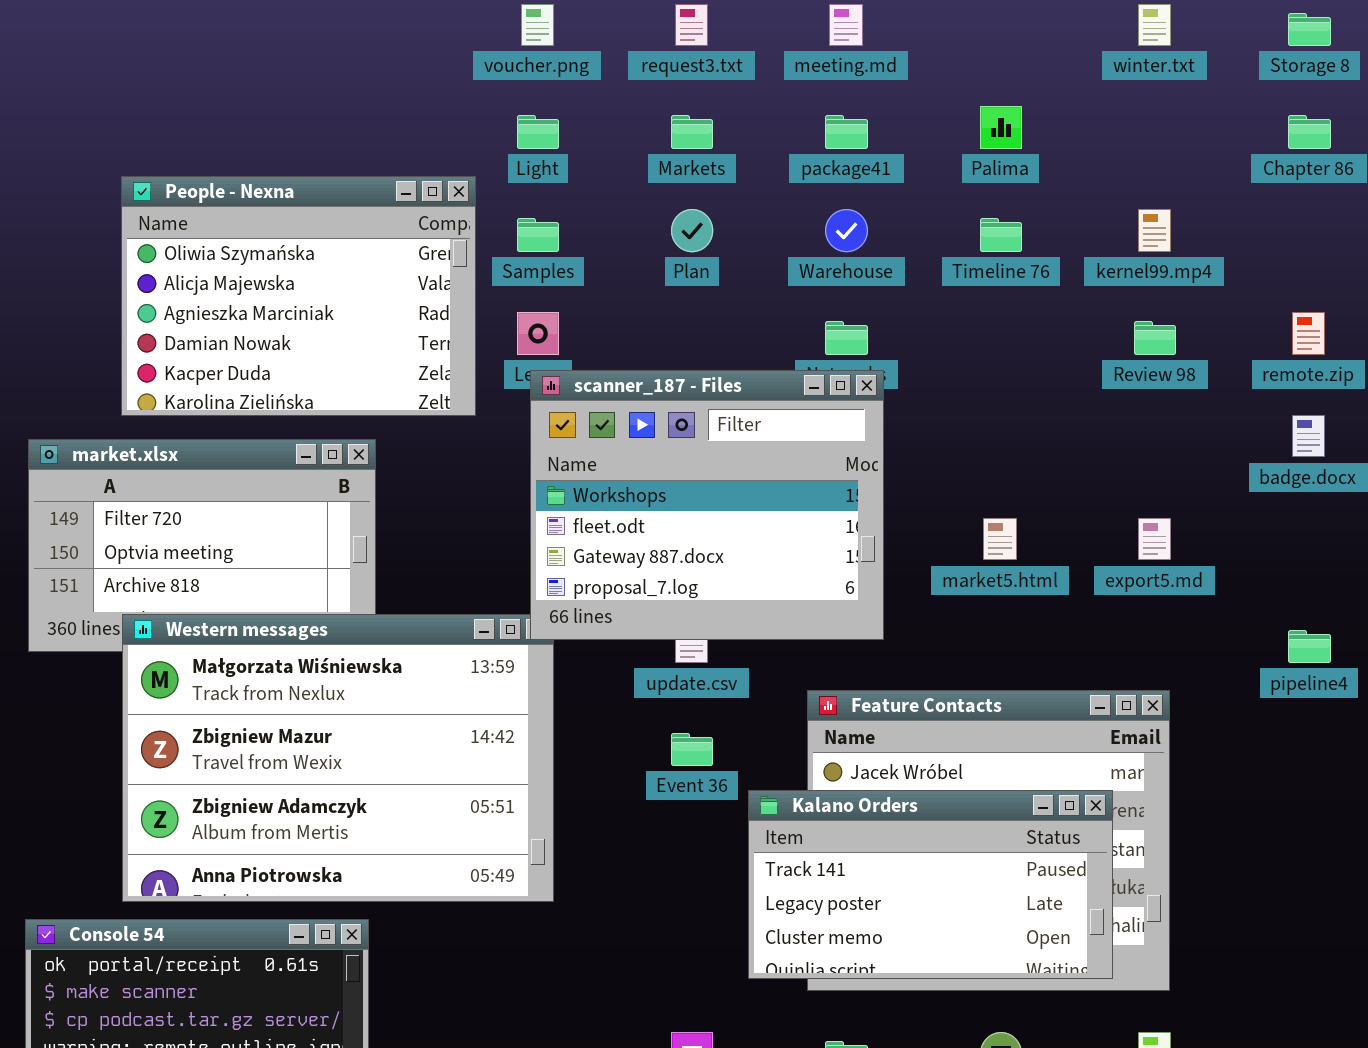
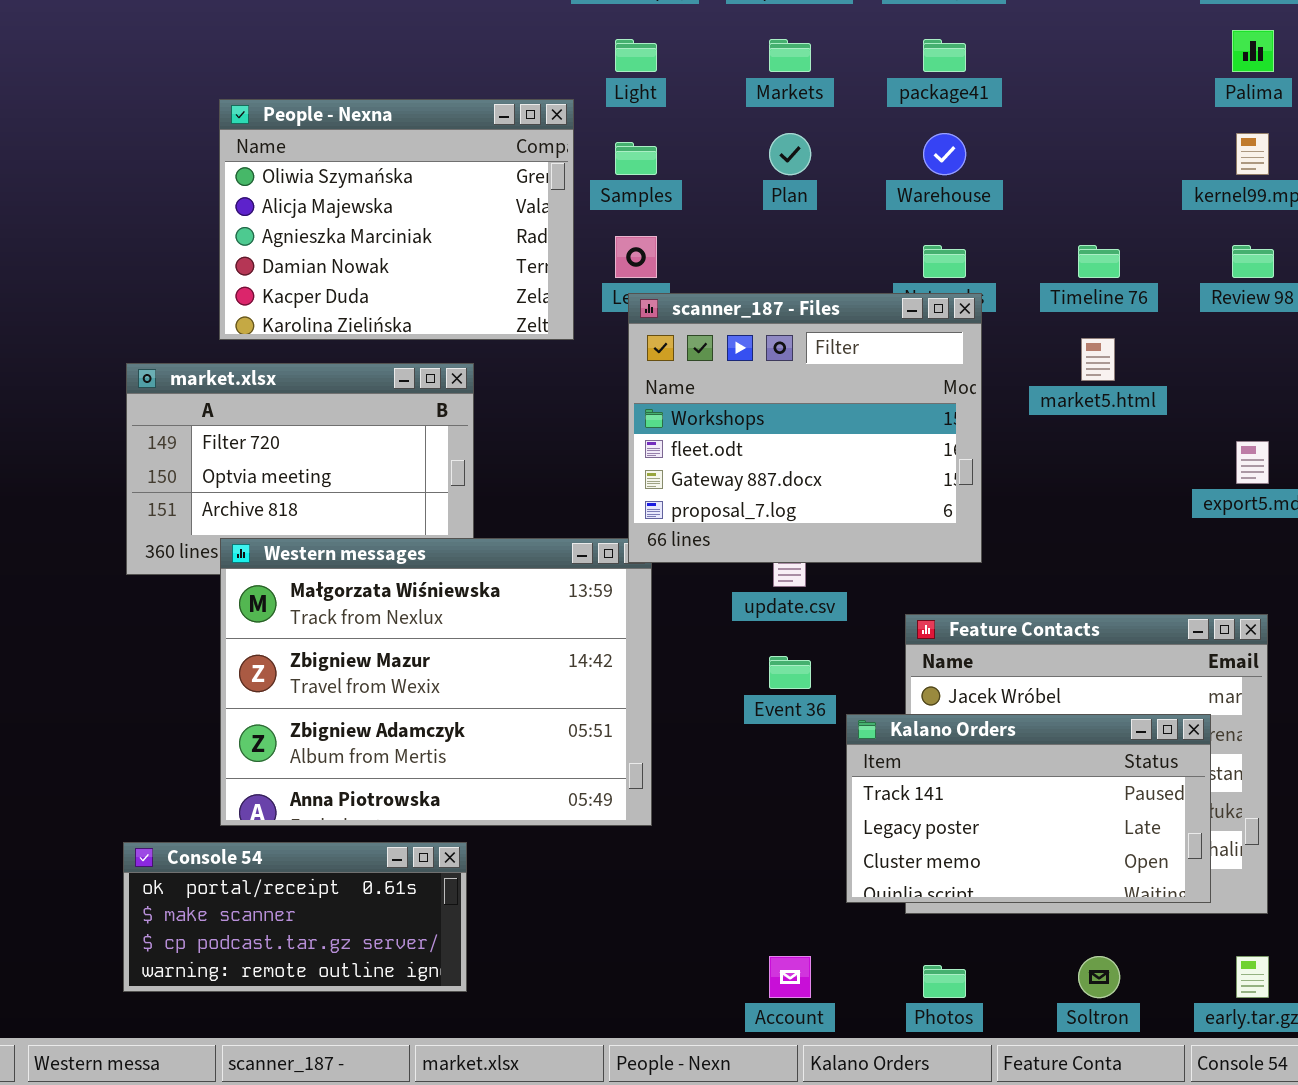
Palima: [980,106,1022,149] -> [1232,30,1274,72], moved
Timeline 76: [980,218,1022,252] -> [1078,245,1120,278], moved
market5.html: [983,518,1017,560] -> [1081,338,1115,381], moved

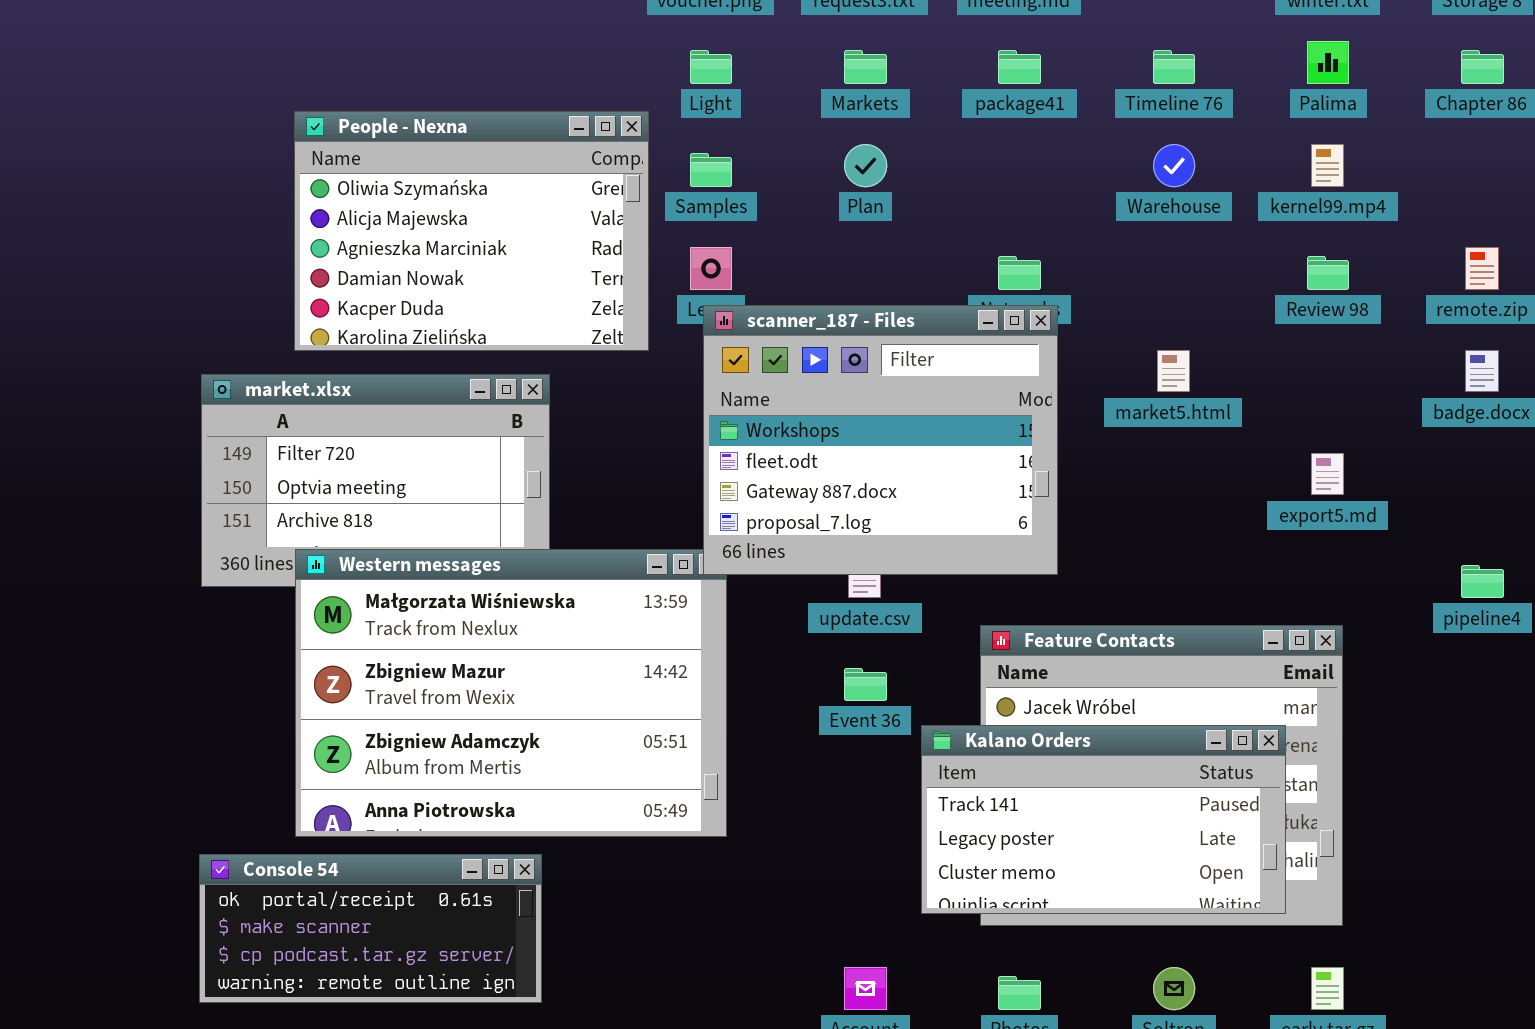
Warehouse: [923,133,966,175] -> [1153,144,1195,187], moved
Timeline 76: [1078,245,1120,278] -> [1153,50,1195,84], moved

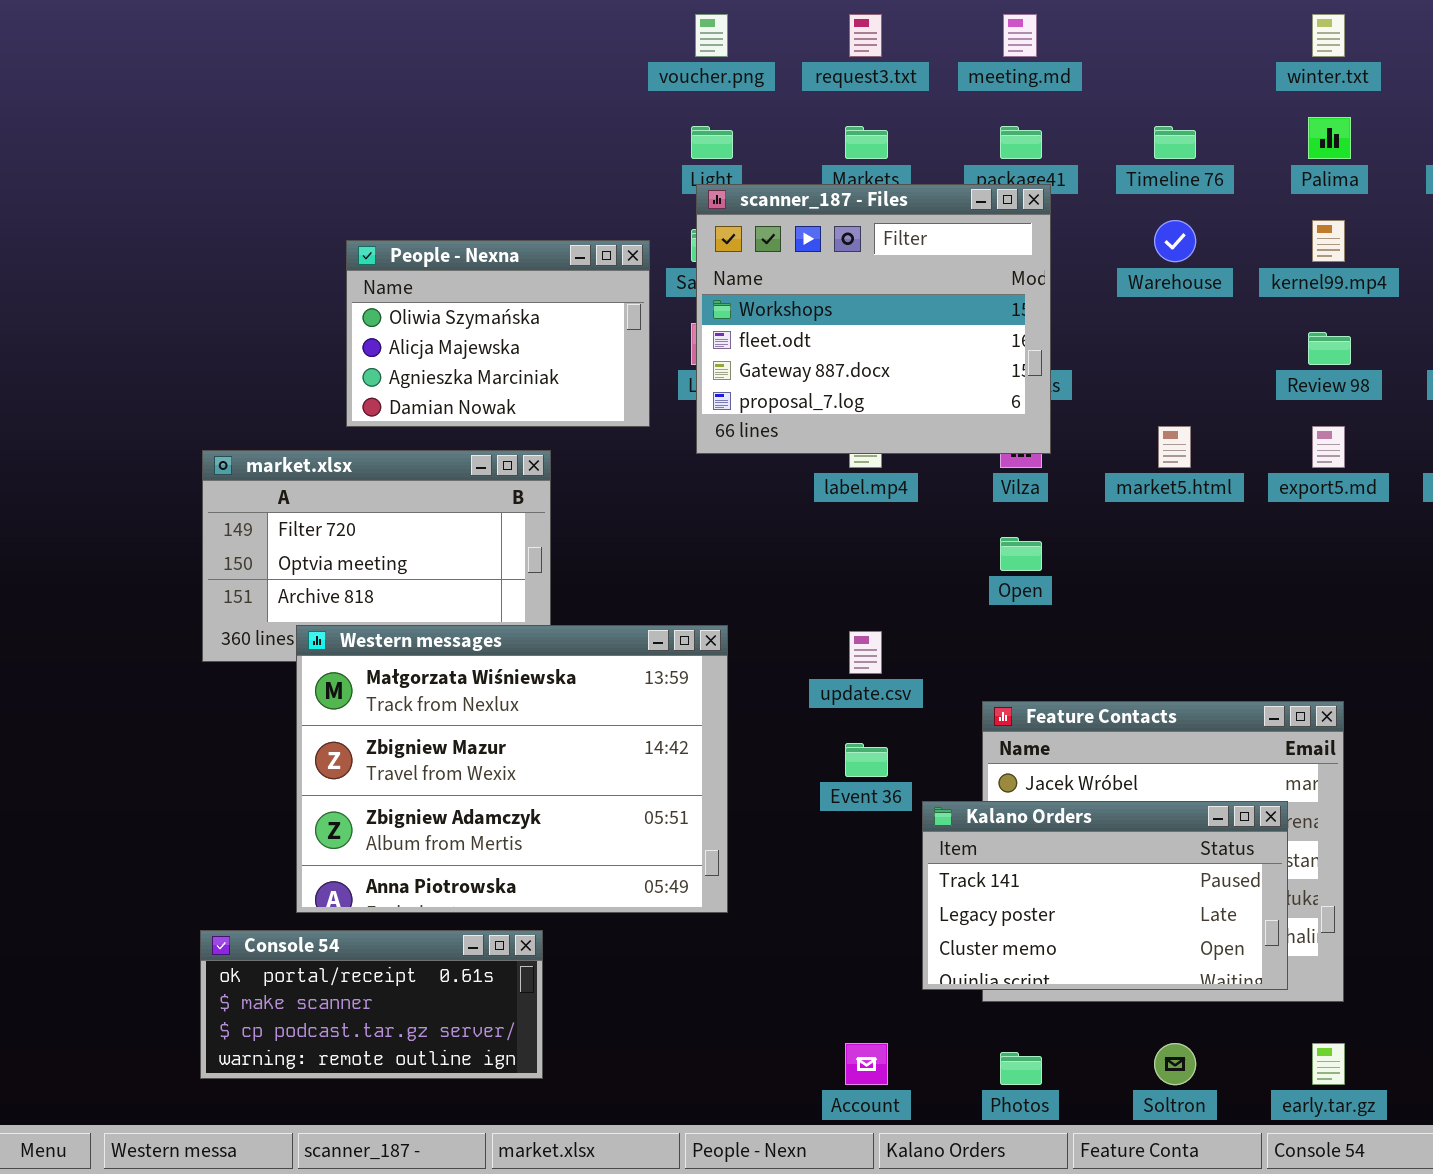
People - Nexna: [294,111,649,351] -> [346,240,650,427], resized
scanner_187 - Files: [703,305,1058,575] -> [696,184,1051,454], moved
export5.md: [1311,453,1344,495] -> [1312,426,1345,468], moved

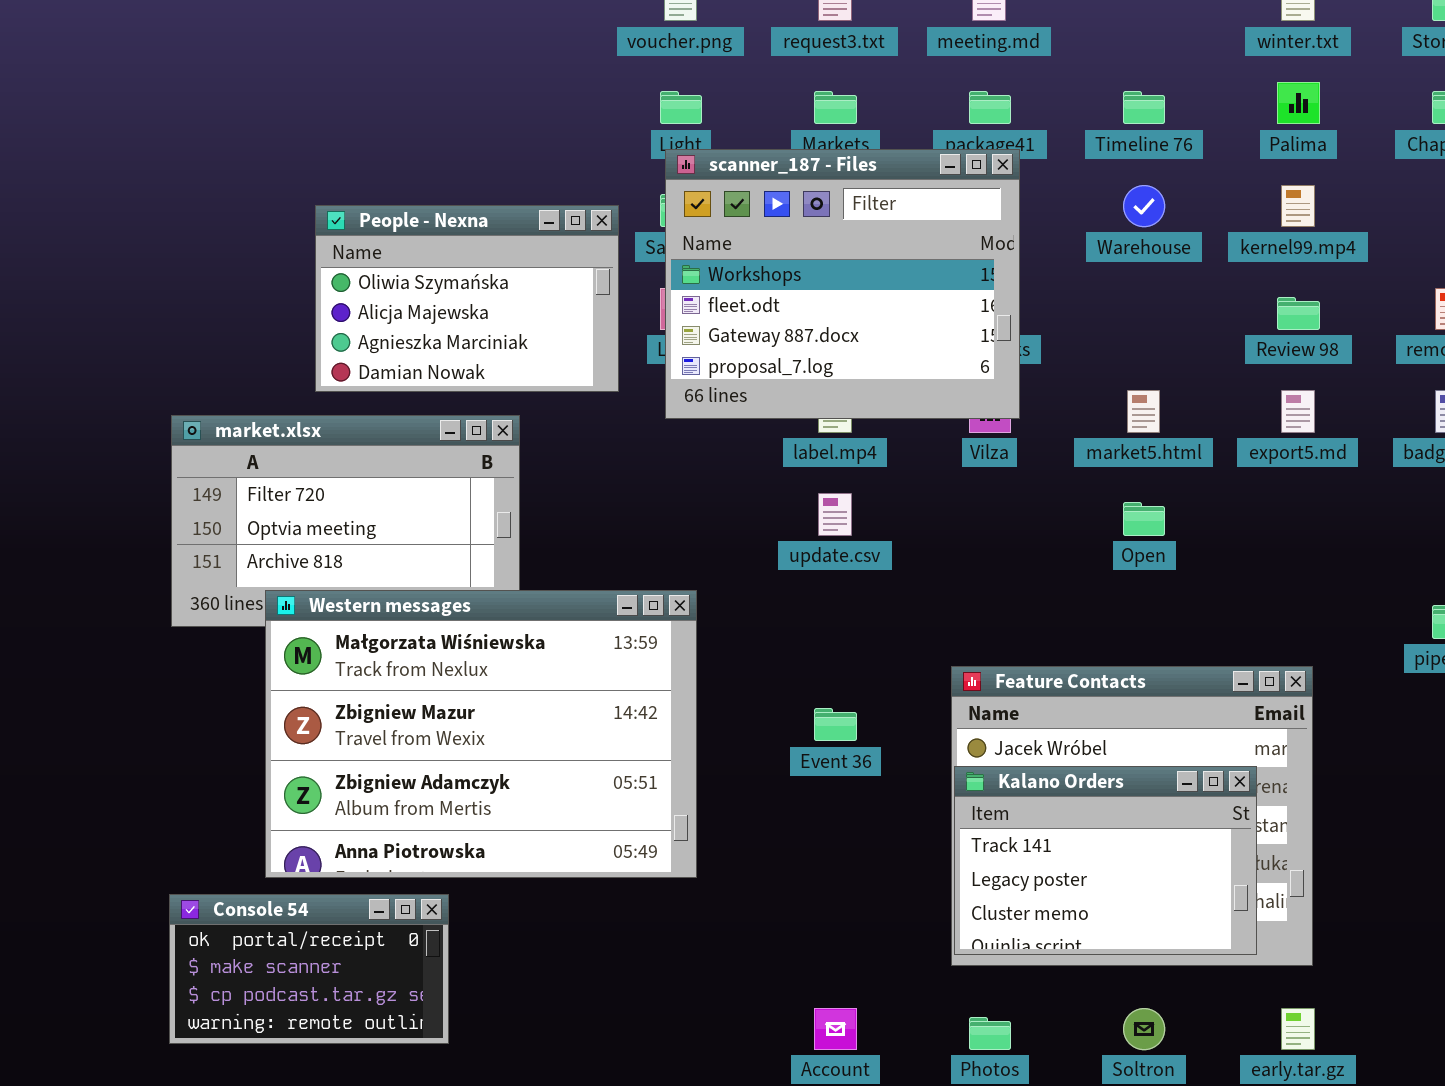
Open: [1000,537,1042,571] -> [1123,502,1165,536], moved
update.csv: [849,631,882,674] -> [818,493,852,536], moved
Kalano Orders: [922,801,1288,990] -> [954,766,1257,955], resized
Console 54: [200,930,543,1079] -> [169,894,449,1044], resized

